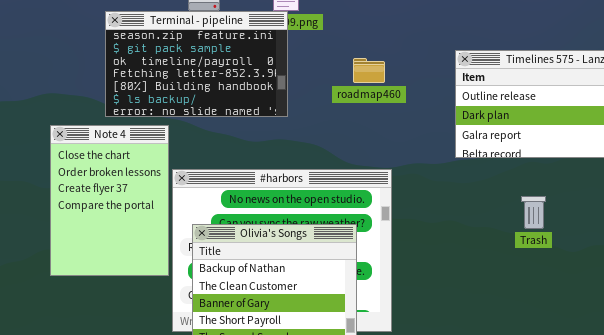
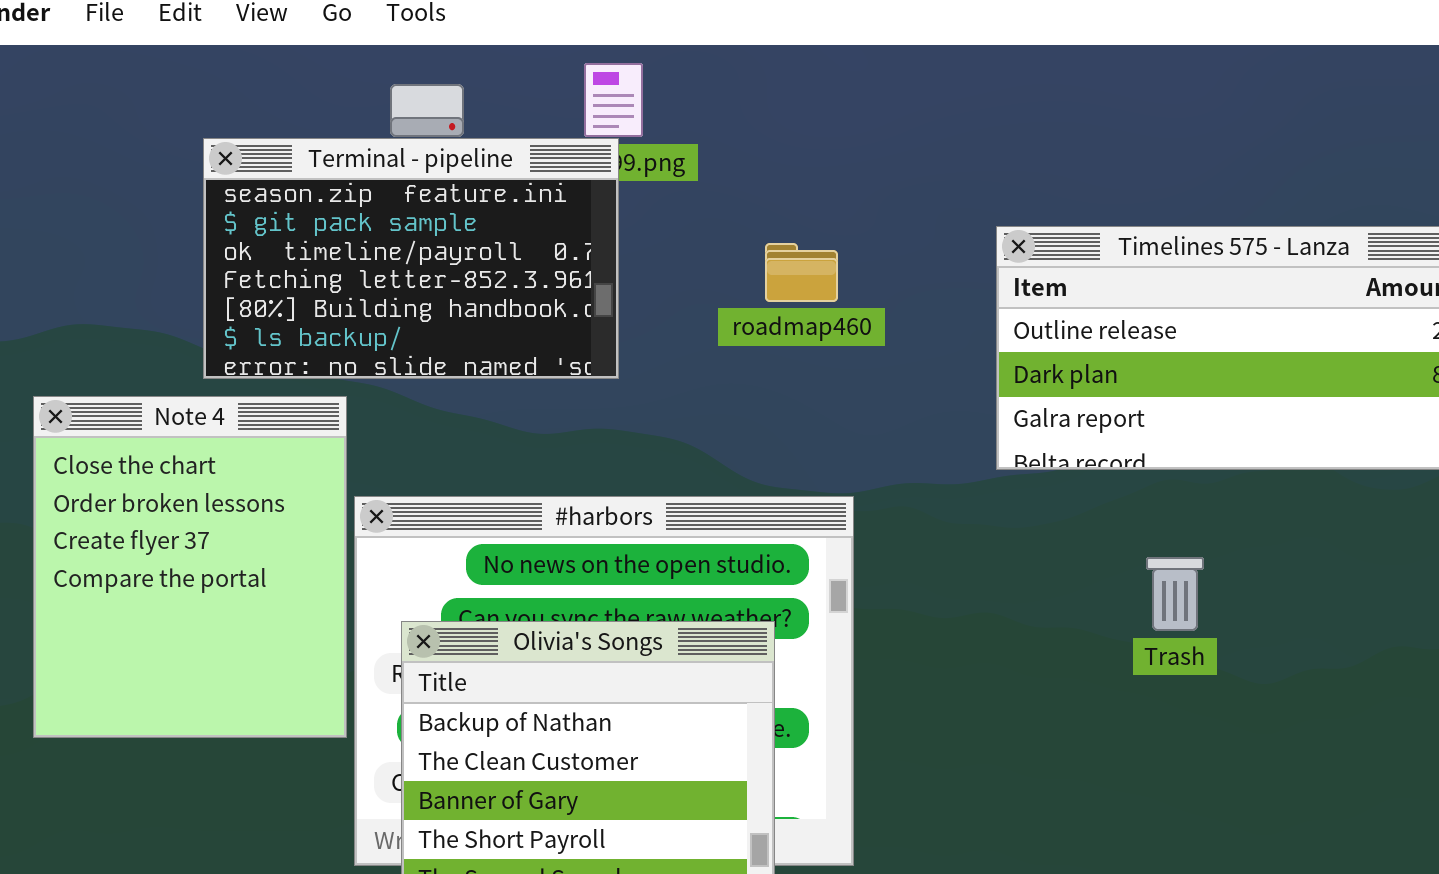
Note 4: [50,125,169,276] -> [33,396,347,738], resized

